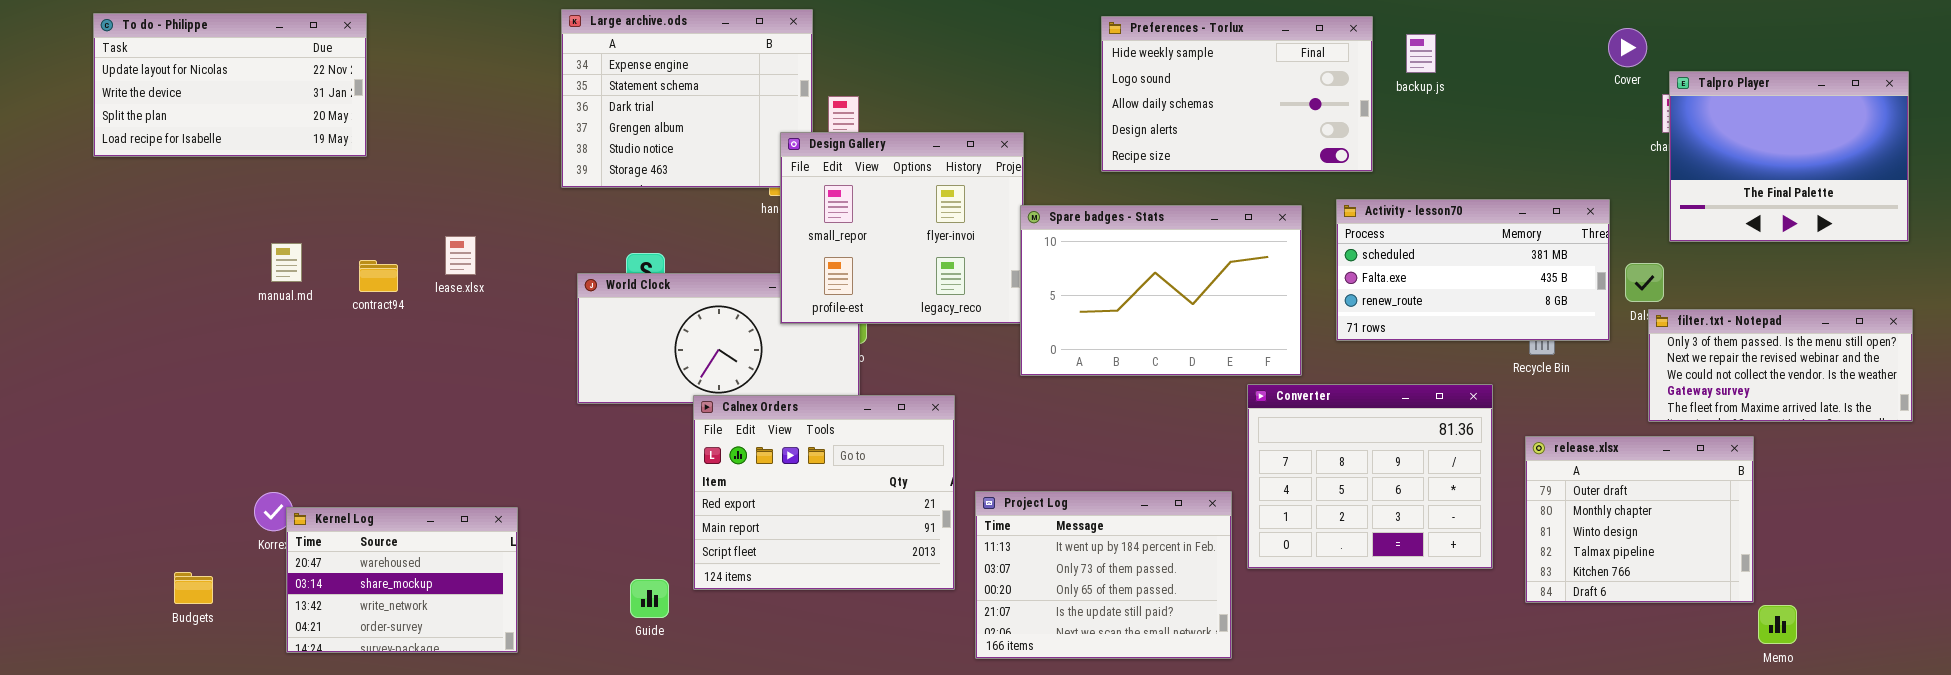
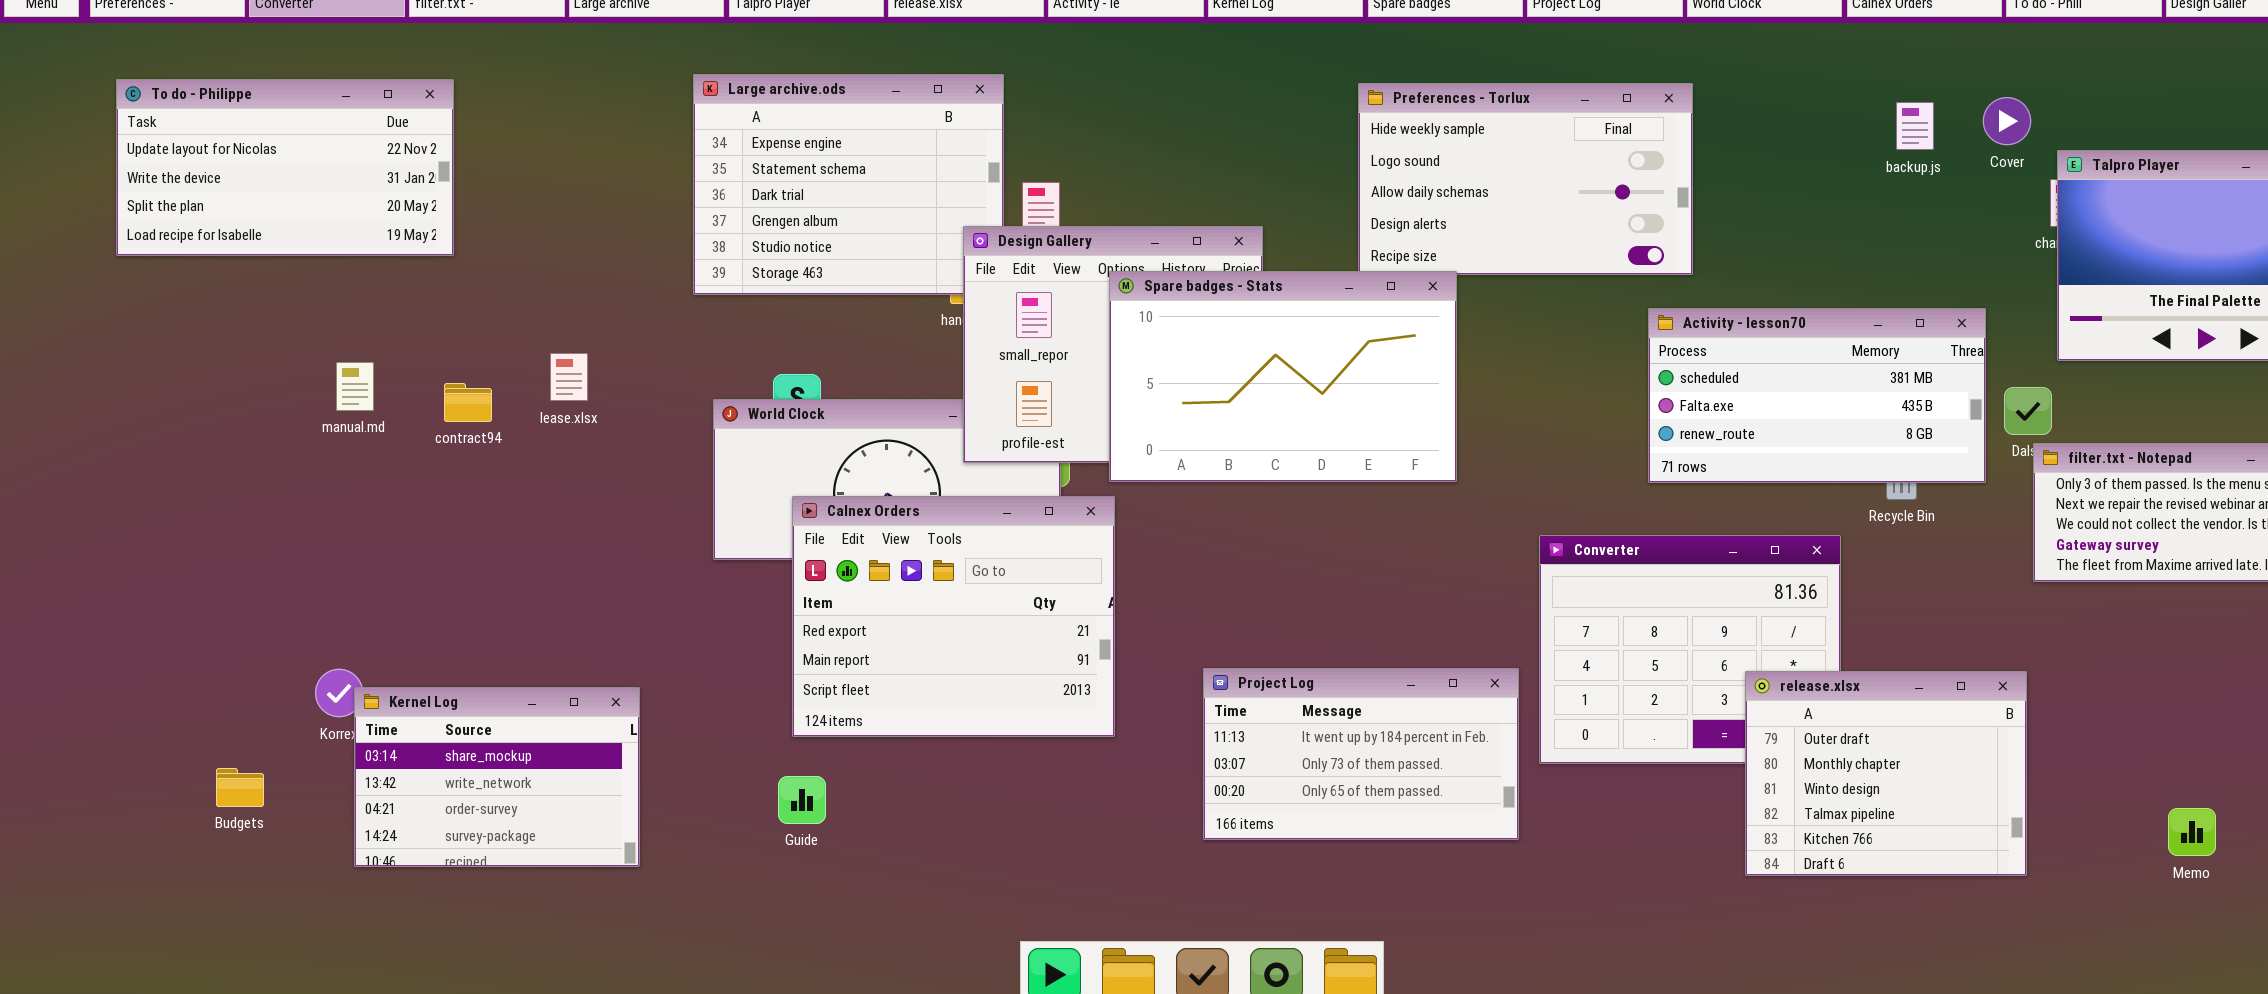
backup.js: [1406,34,1436,73] -> [1896,102,1934,150], moved
Spare badges - Stats: [1020,205,1302,376] -> [1109,271,1457,482], moved
Calnex Orders: [693,395,955,590] -> [792,496,1115,737], moved
release.xlsx: [1525,436,1754,603] -> [1745,671,2027,876], moved
Project Log: [975,491,1232,659] -> [1203,668,1519,840], resized
Kernel Log: [286,507,518,653] -> [354,687,640,867], scrolled down 1 row

